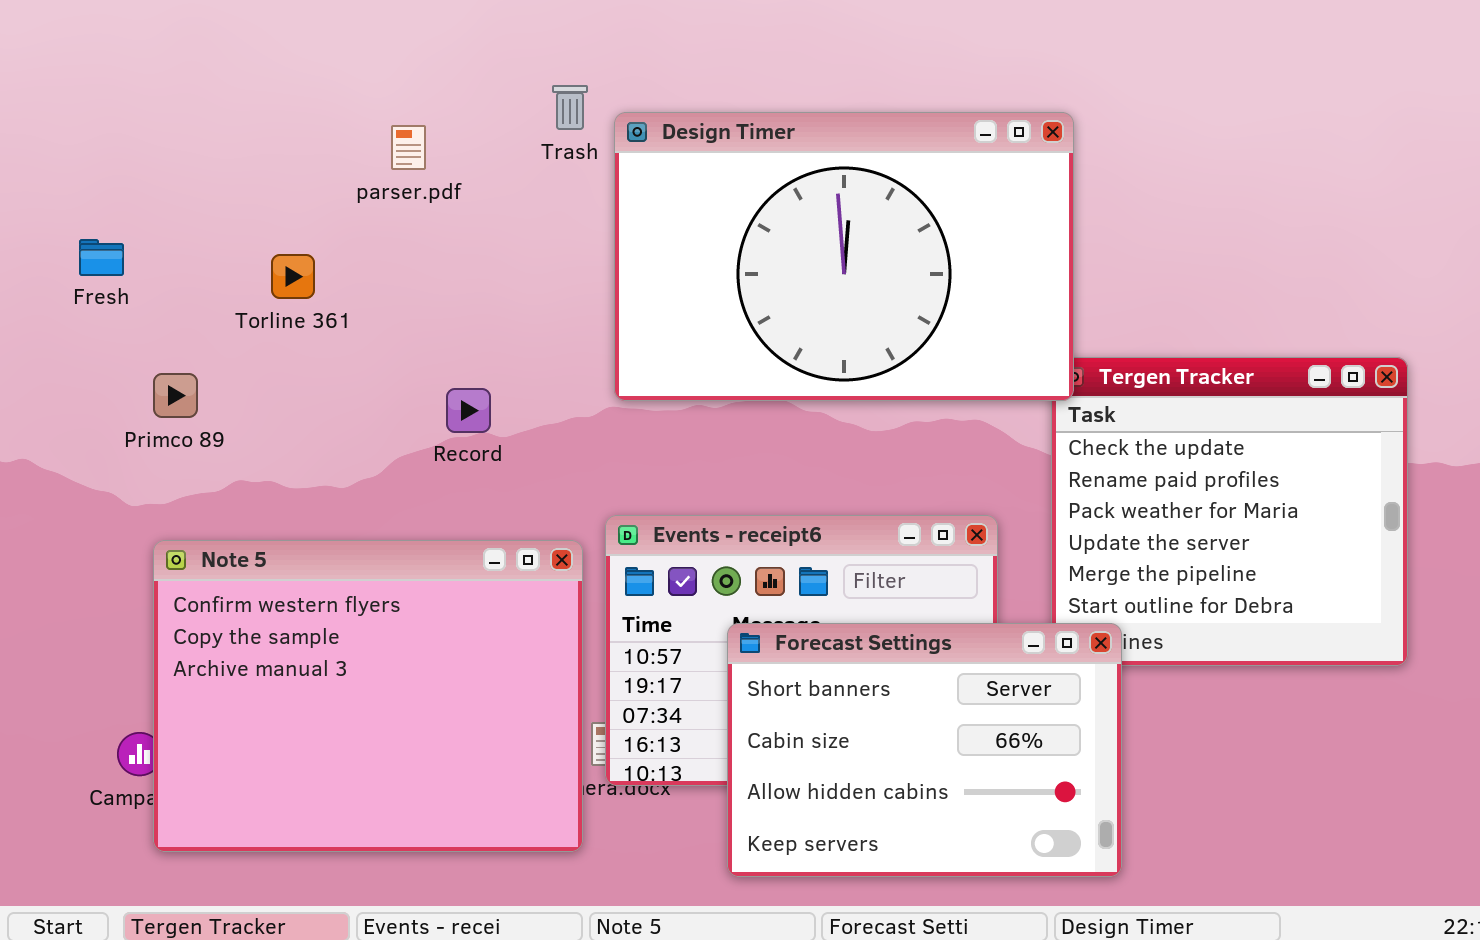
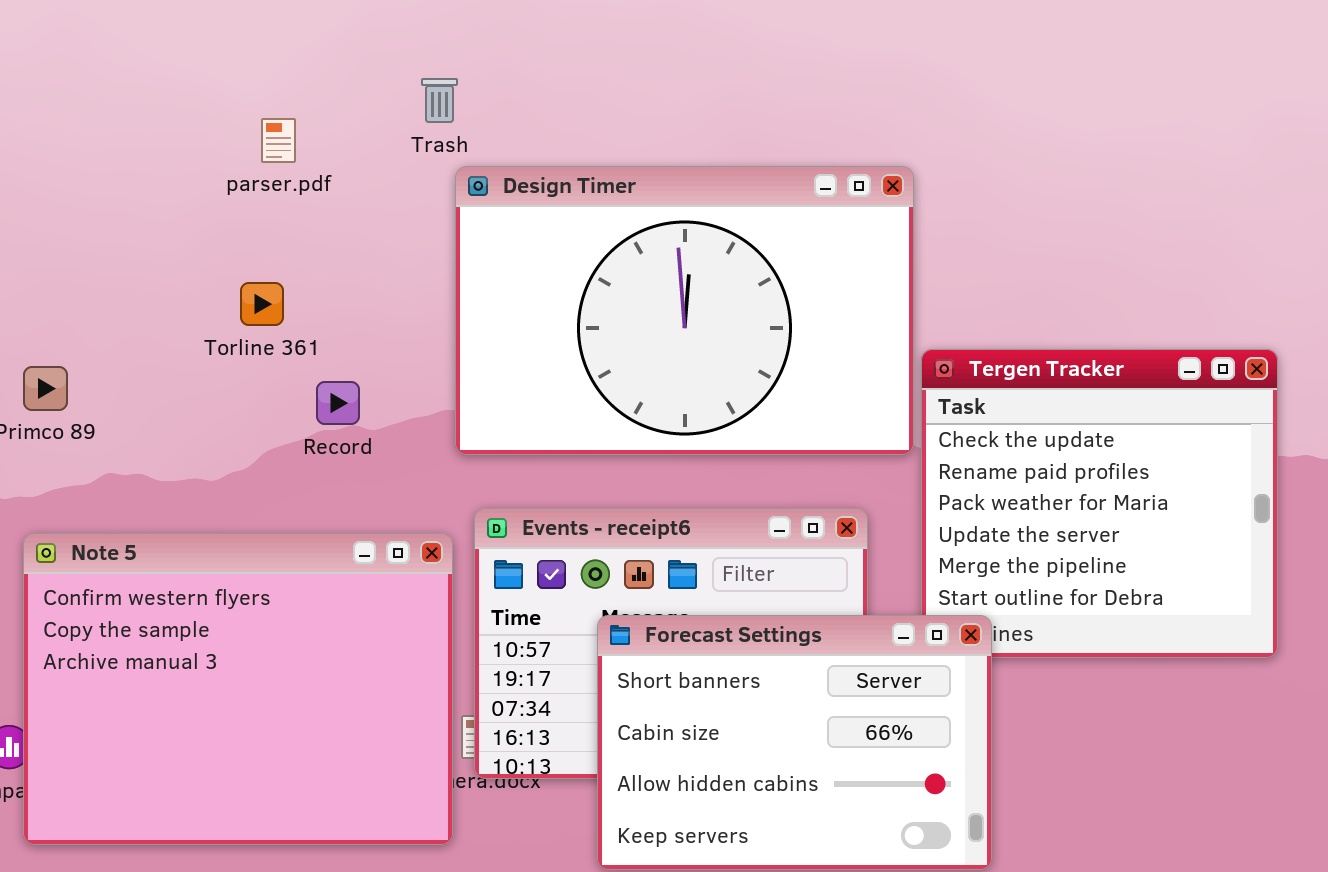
Design Timer: [614,112,1074,401] -> [455,166,914,455], moved
Torline 361: [271,254,315,299] -> [240,282,284,326], moved

